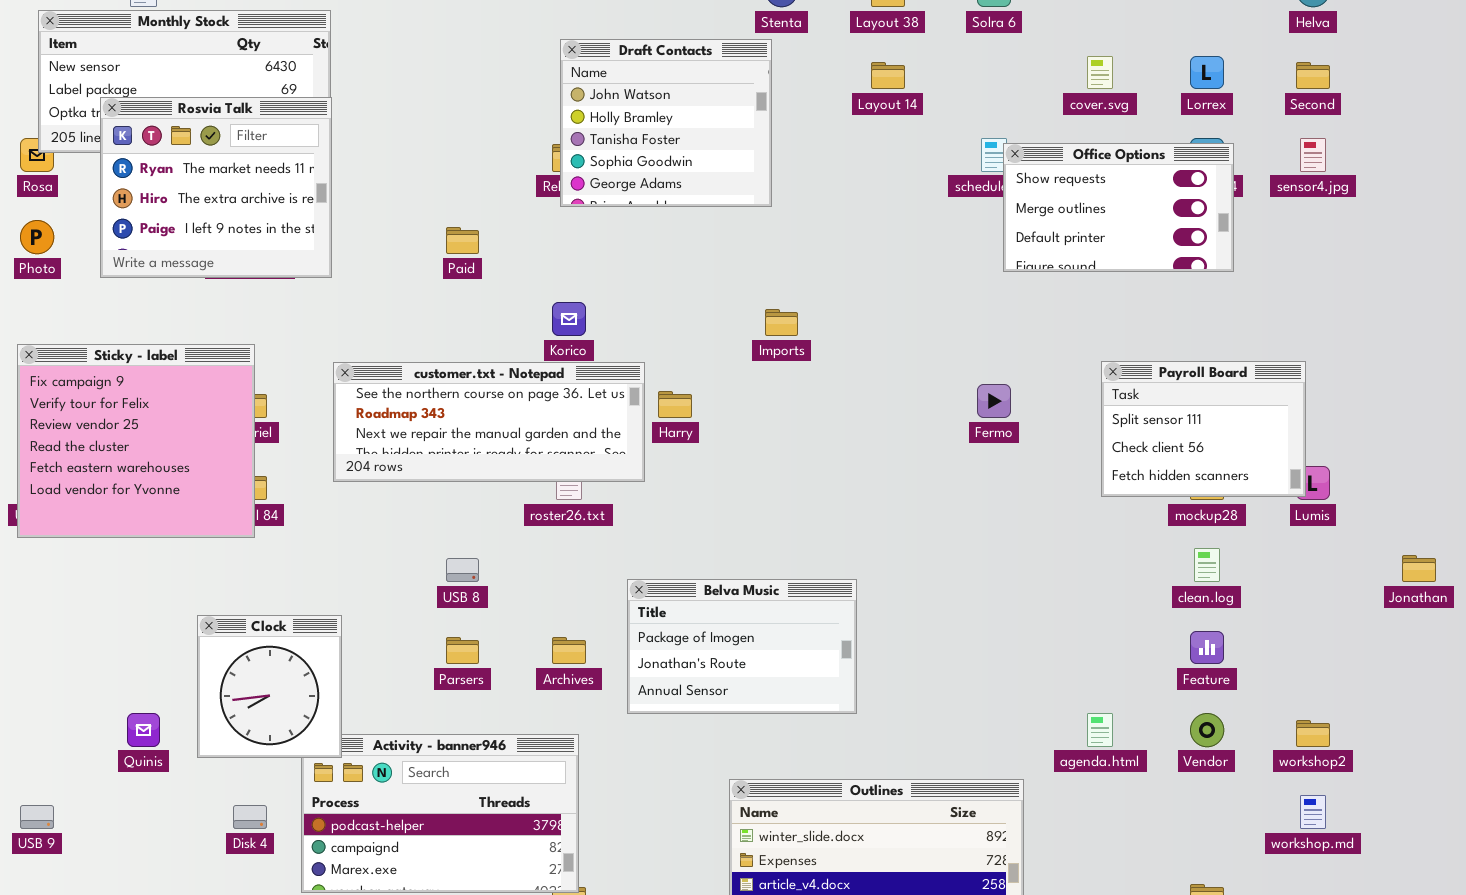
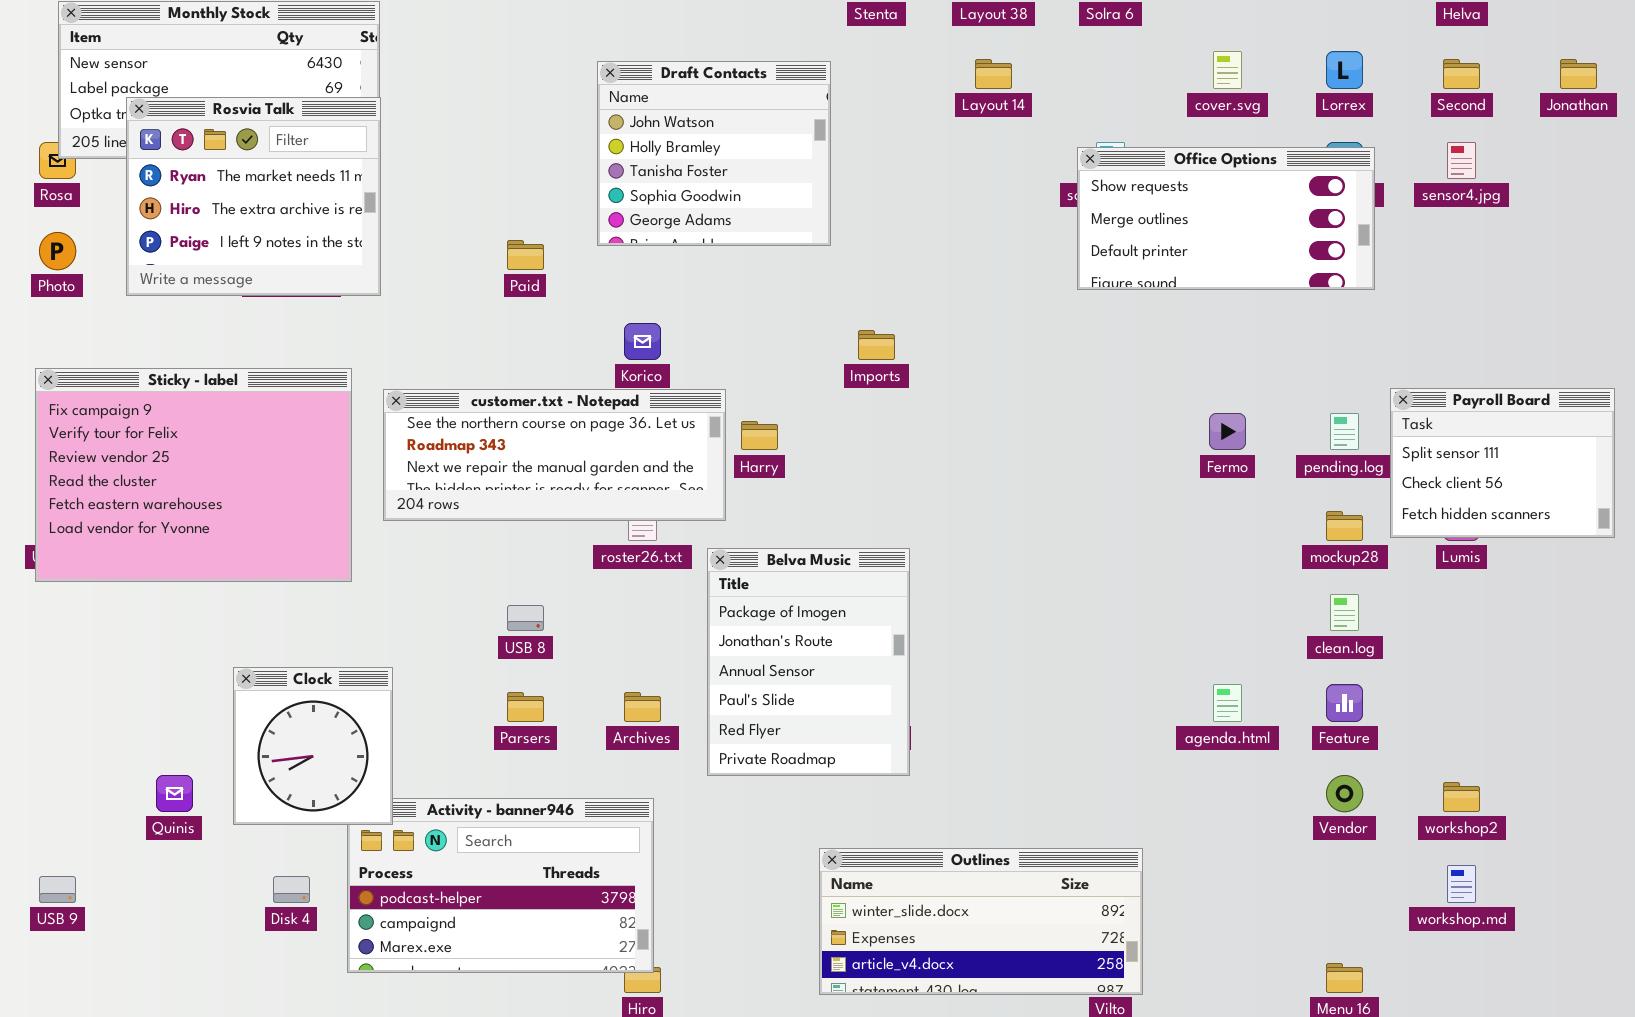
Draft Contacts: [560,39,772,207] -> [597,61,831,246], moved
Office Options: [1003,143,1234,272] -> [1077,147,1375,290], resized
Sticky - label: [17,344,255,538] -> [35,368,352,582], resized
Payroll Board: [1101,361,1306,497] -> [1390,388,1615,538], moved
Fermo: [977,384,1011,418] -> [1209,413,1246,450], moved
Jonathan: [1402,555,1436,582] -> [1560,59,1597,89], moved
Belva Music: [627,579,857,714] -> [707,548,910,776], resized
agenda.html: [1087,713,1113,747] -> [1213,684,1242,722], moved

